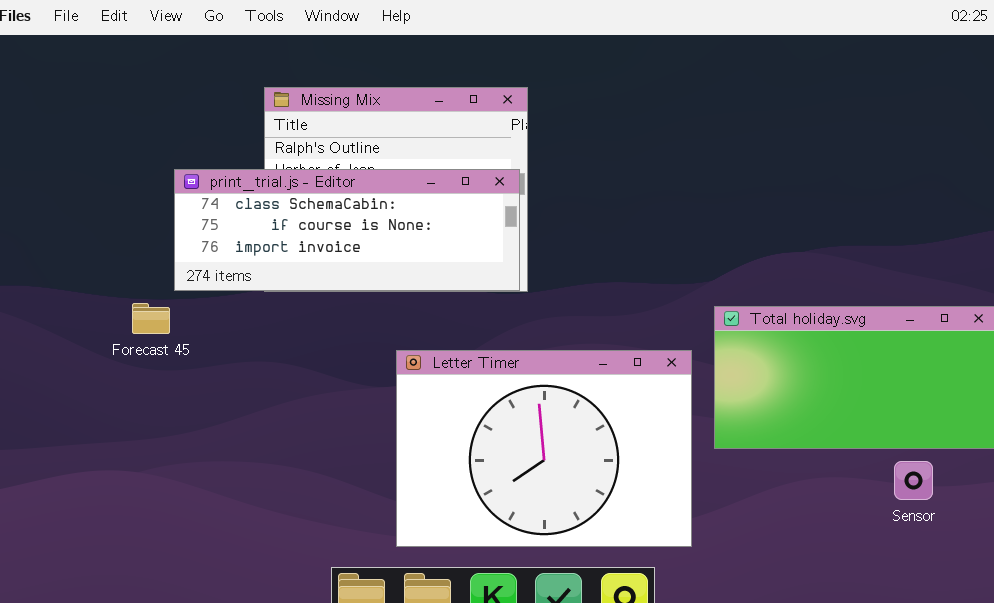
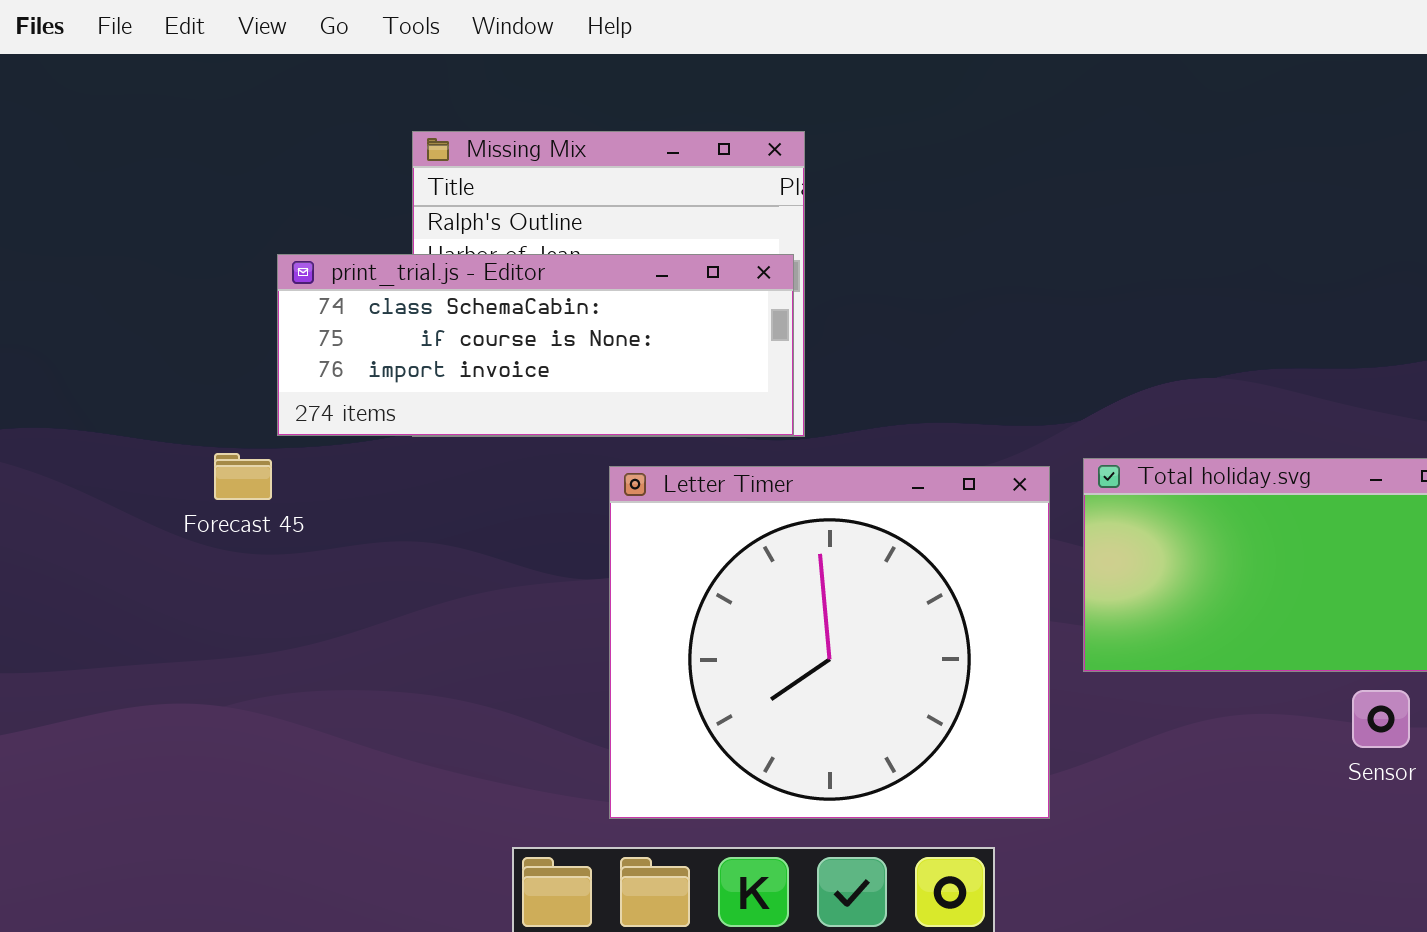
Letter Timer: [396,350,692,547] -> [609,466,1050,819], resized

